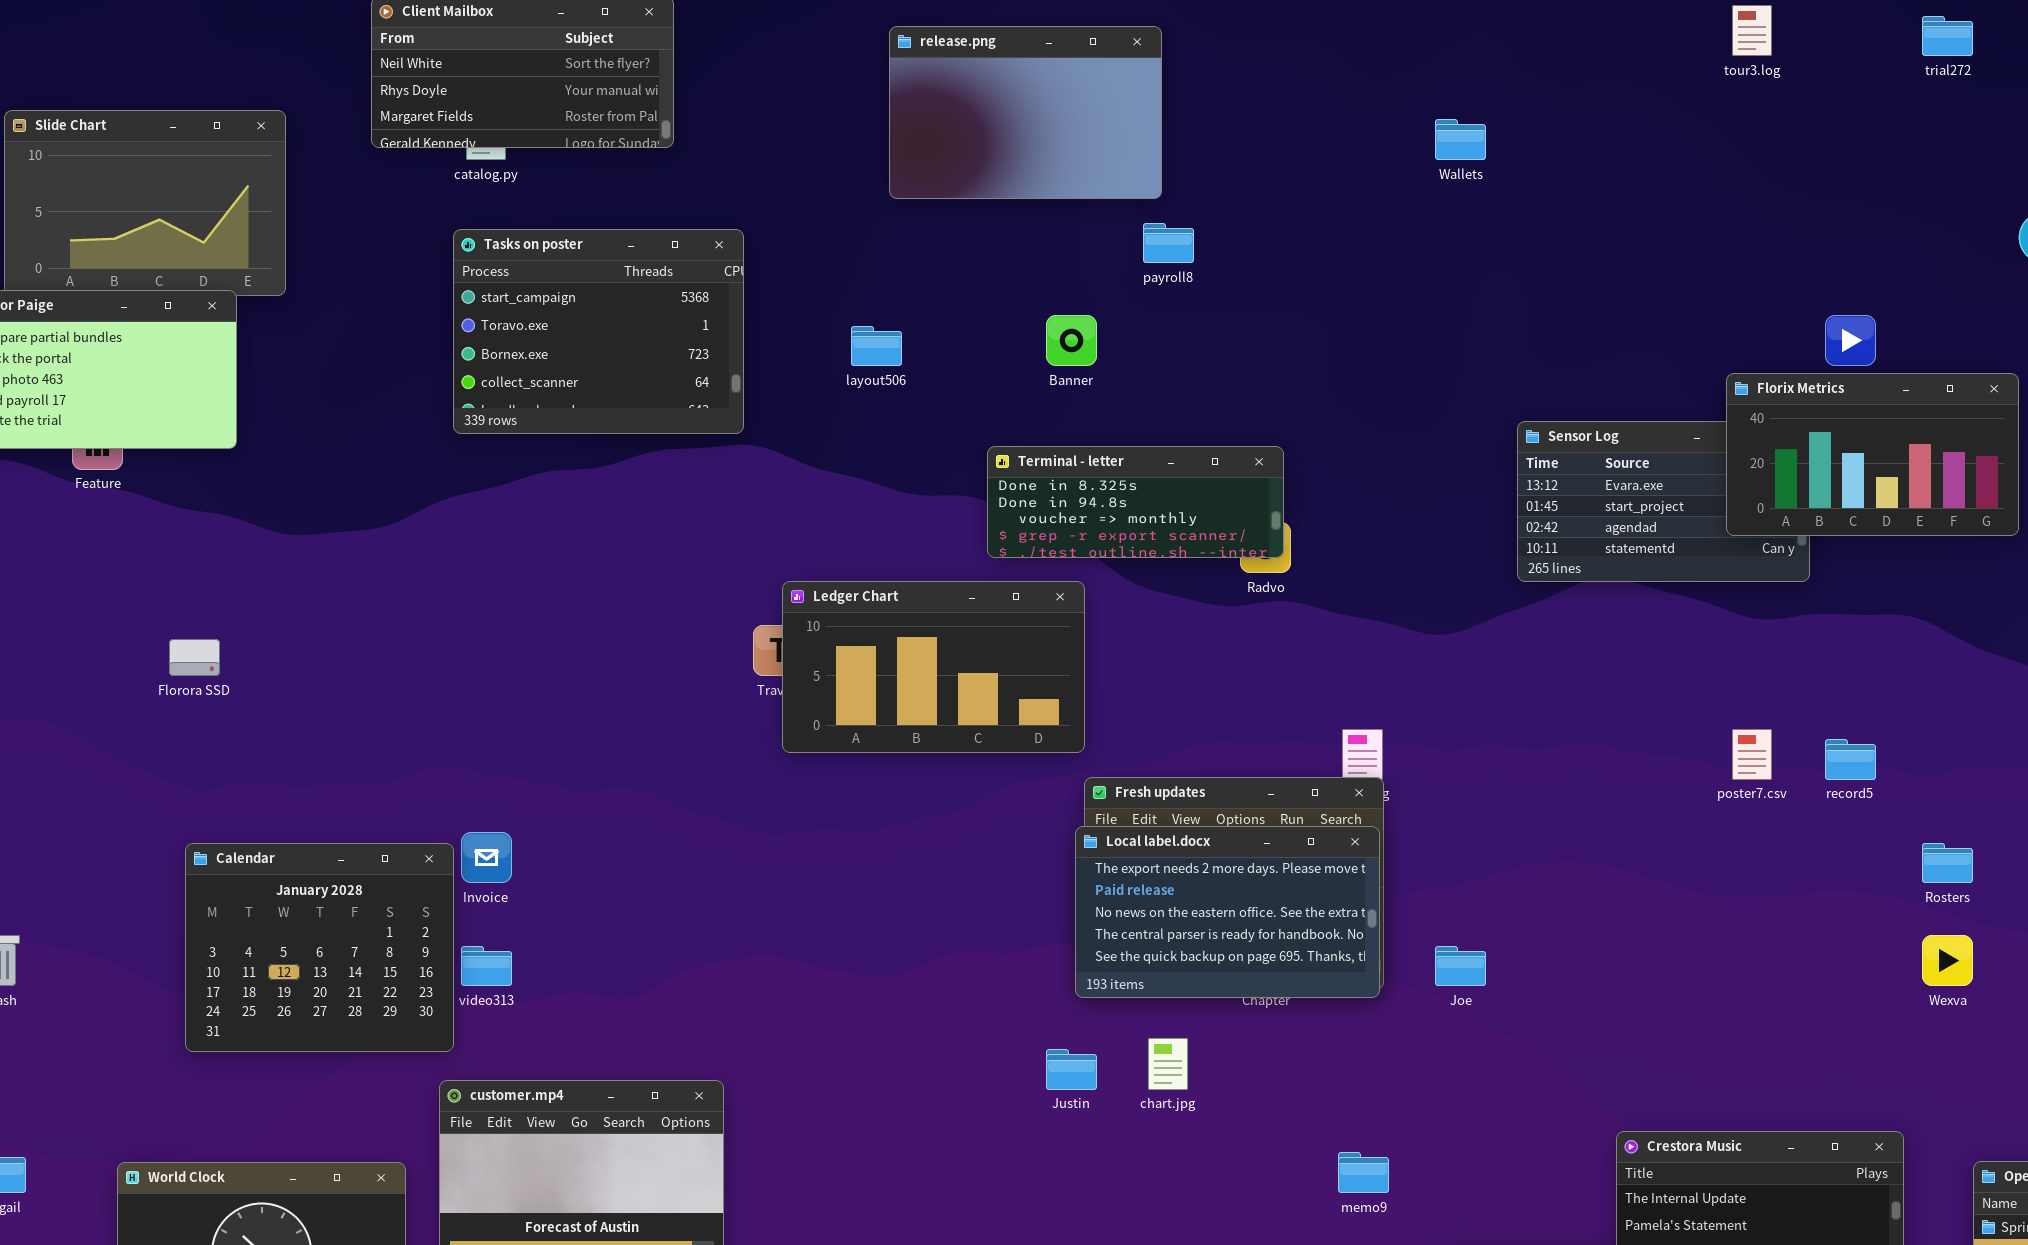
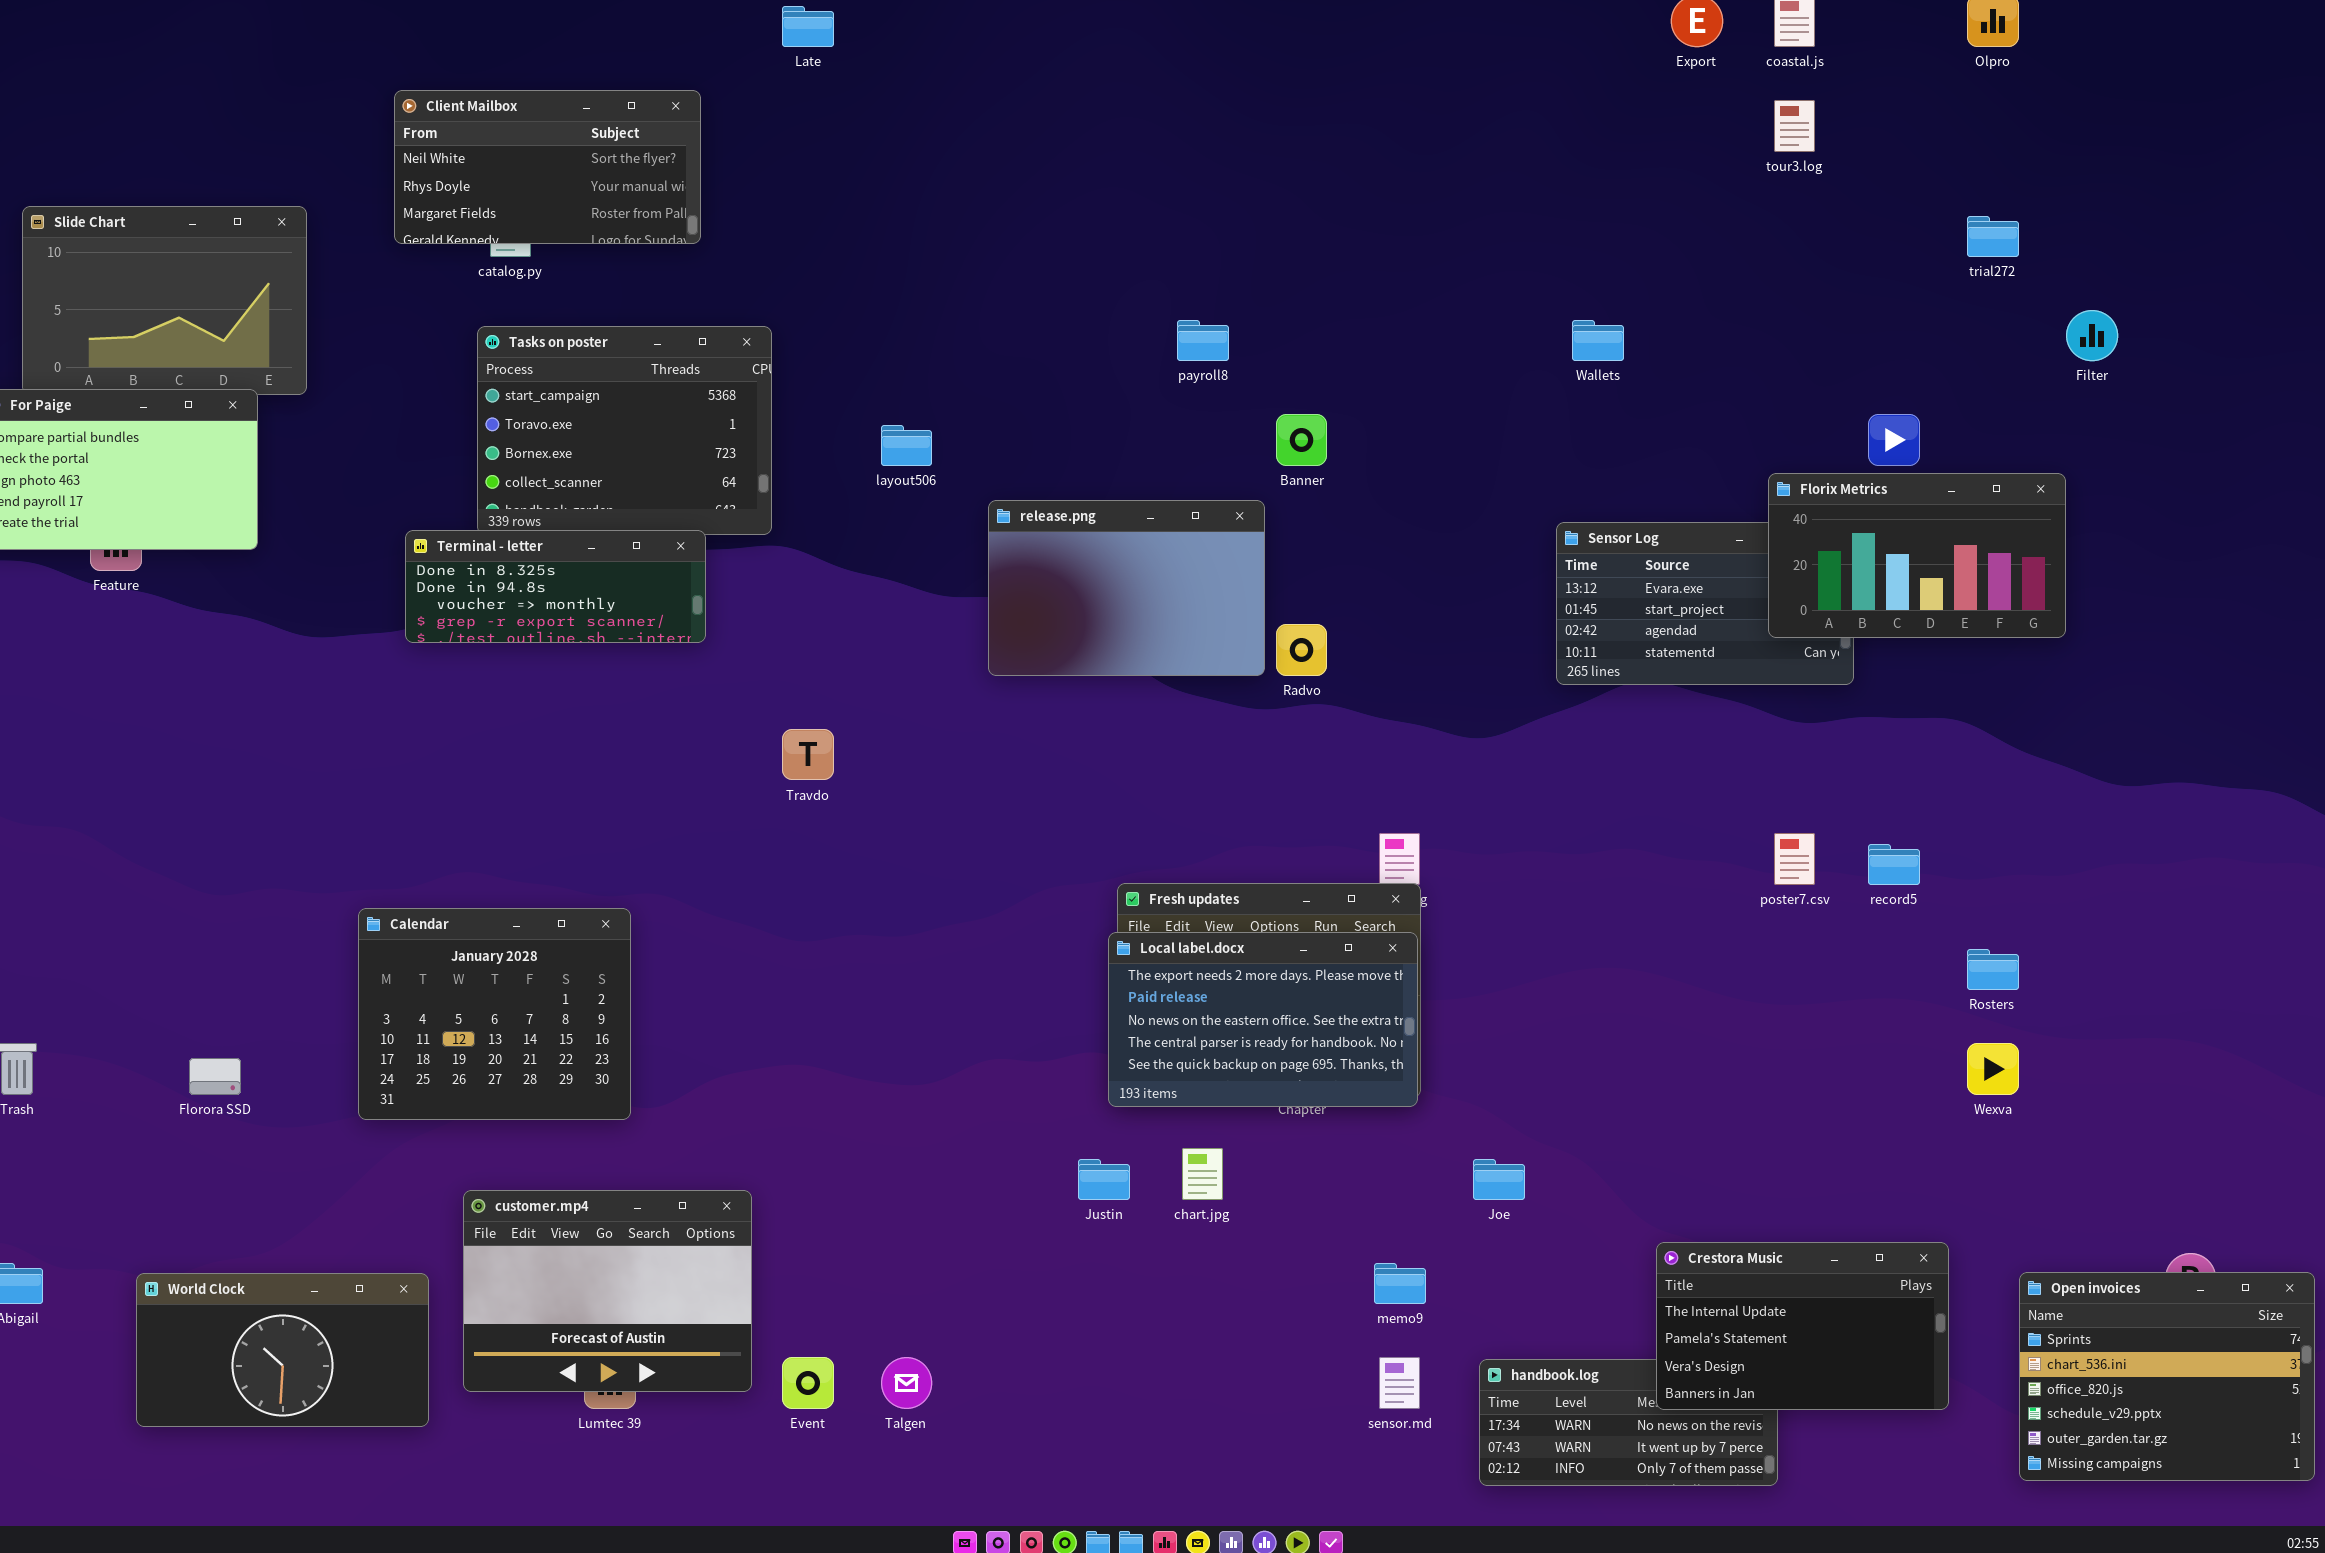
trial272: [1922,16,1973,56] -> [1967,216,2019,257], moved
release.png: [889,26,1162,199] -> [988,500,1265,676], moved
Wallets: [1435,119,1486,160] -> [1572,320,1624,361], moved
Banner: [1046,315,1097,366] -> [1276,414,1327,466], moved
Terminal - letter: [987,446,1284,558] -> [405,530,706,643], moved
Ledger Chart: [782,581,1085,753] -> none, closed
Florora SSD: [169,639,220,676] -> [189,1058,241,1095], moved
Calendar: [185,843,454,1052] -> [358,908,631,1120], moved
Joe: [1435,946,1486,986] -> [1473,1159,1525,1200], moved

